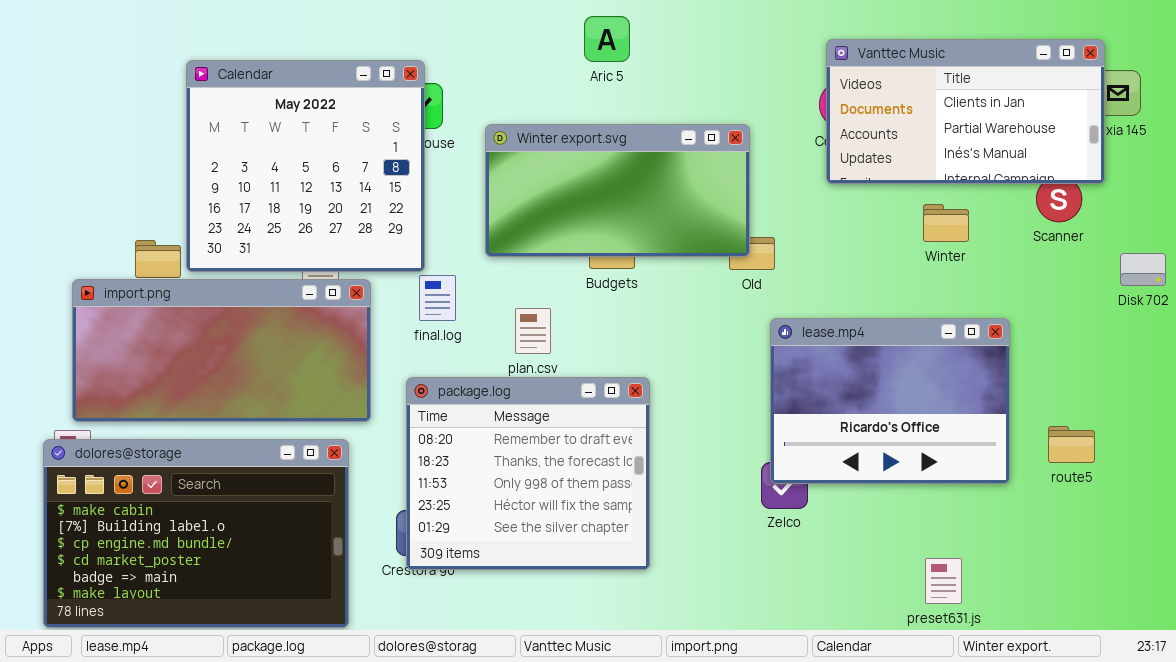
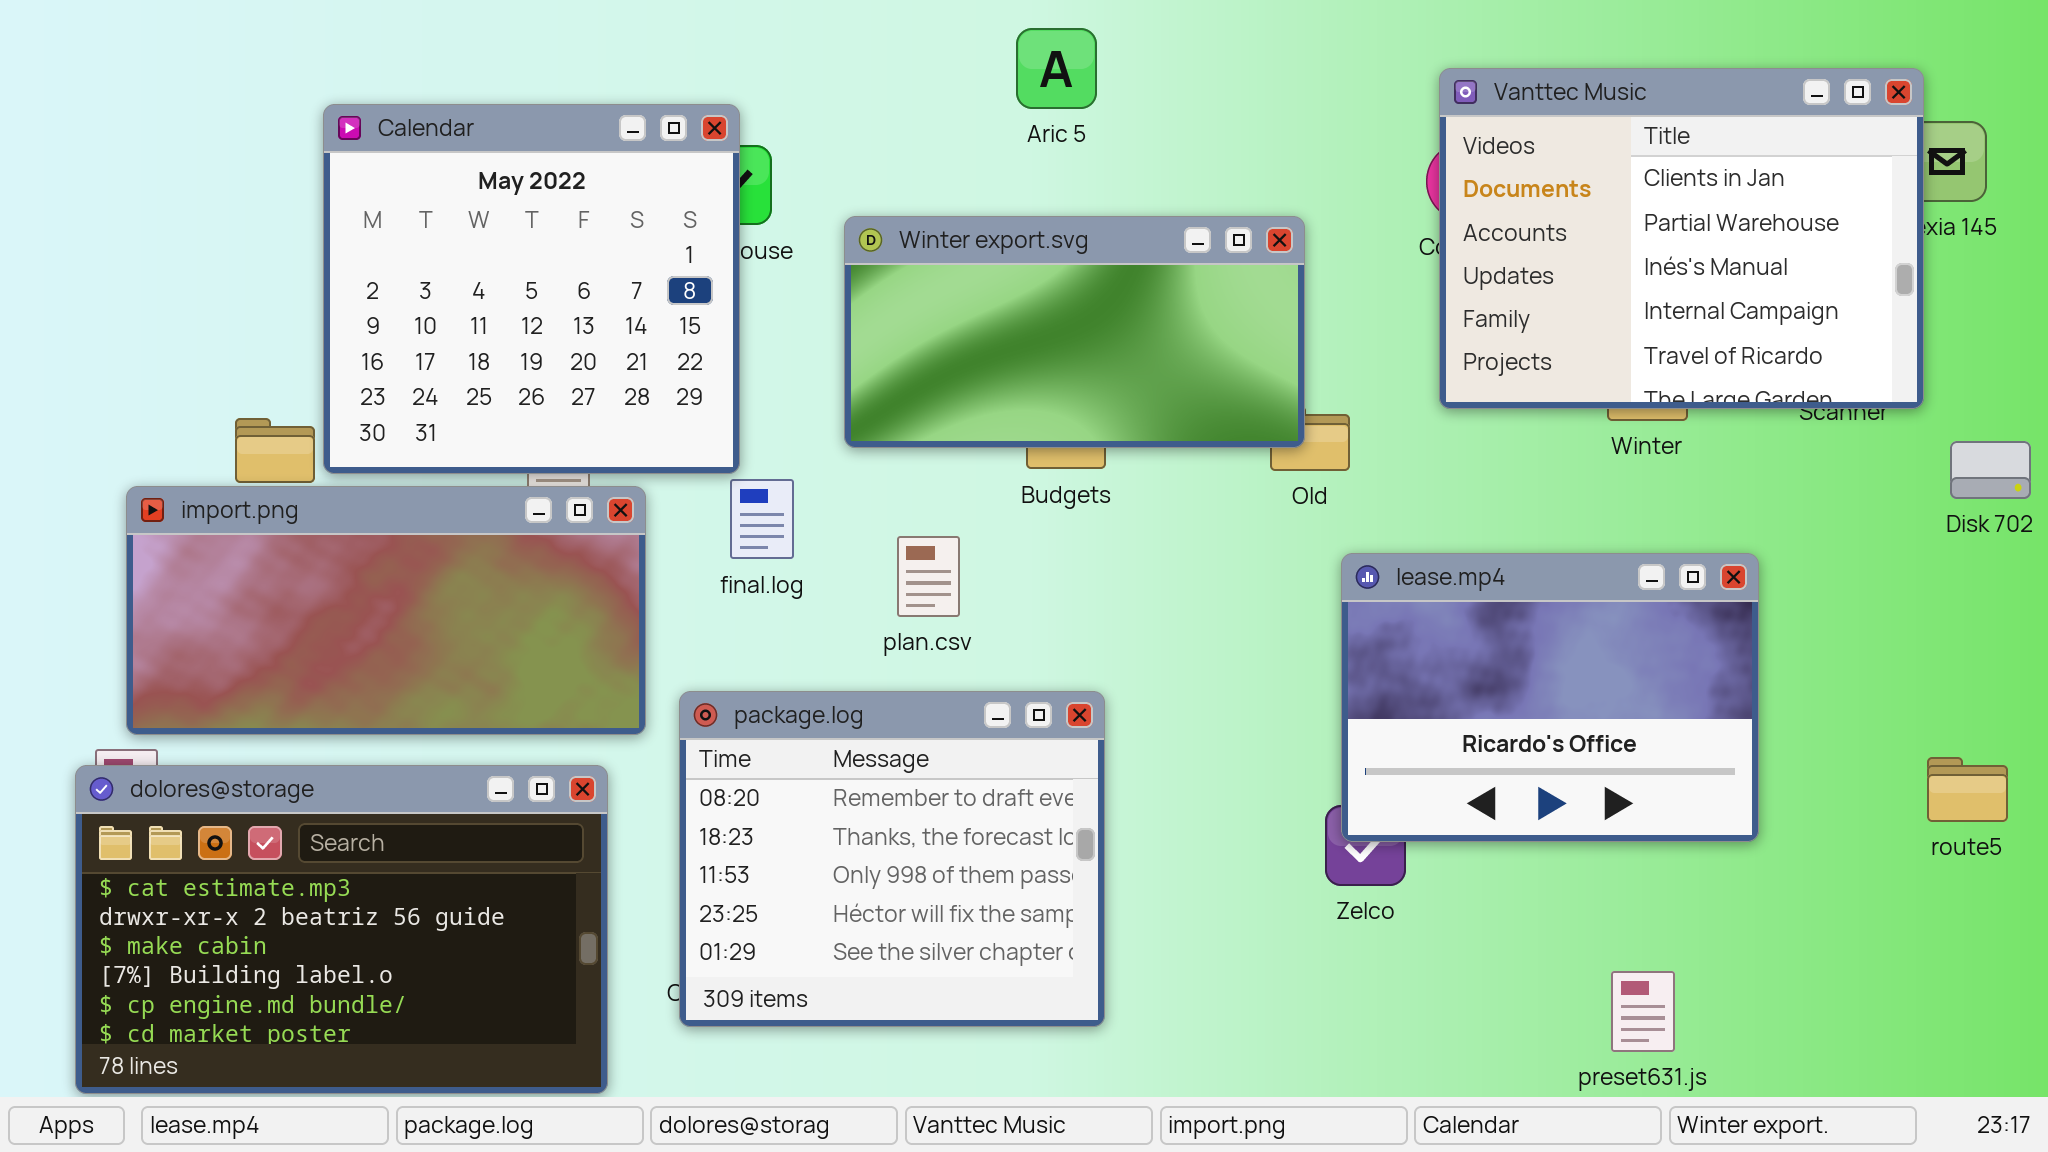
Vanttec Music: [826,39,1105,184] -> [1439,68,1924,409], resized
package.log: [406,377,650,570] -> [679,691,1105,1027], moved
route5: [1048,426,1095,463] -> [1927,757,2008,822], moved
dolores@storage: [43,439,349,628] -> [75,765,608,1094], scrolled up 2 rows

